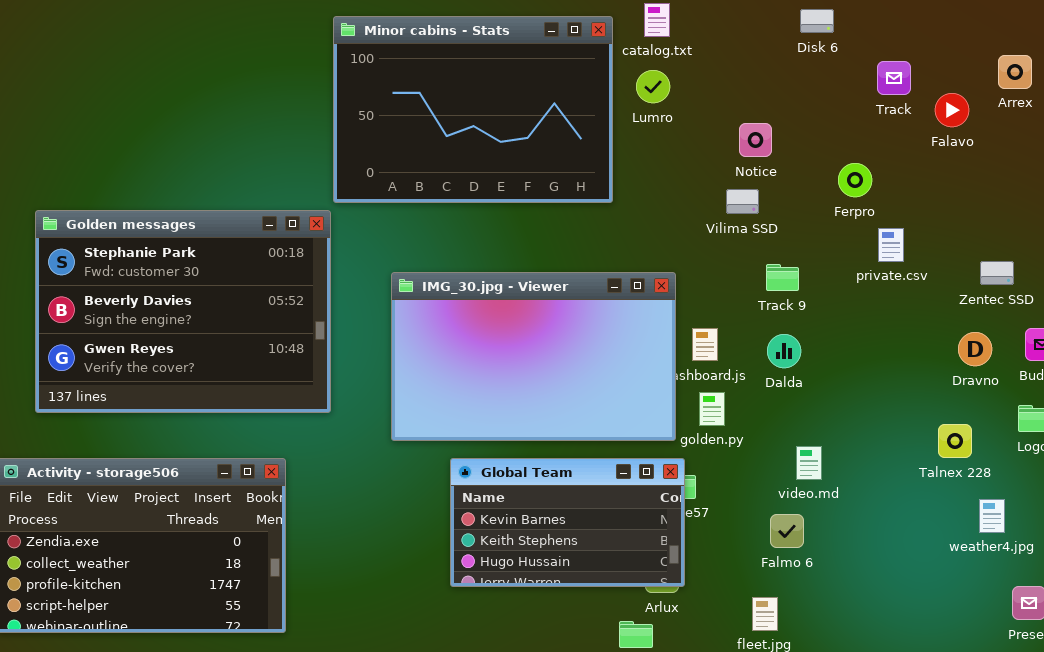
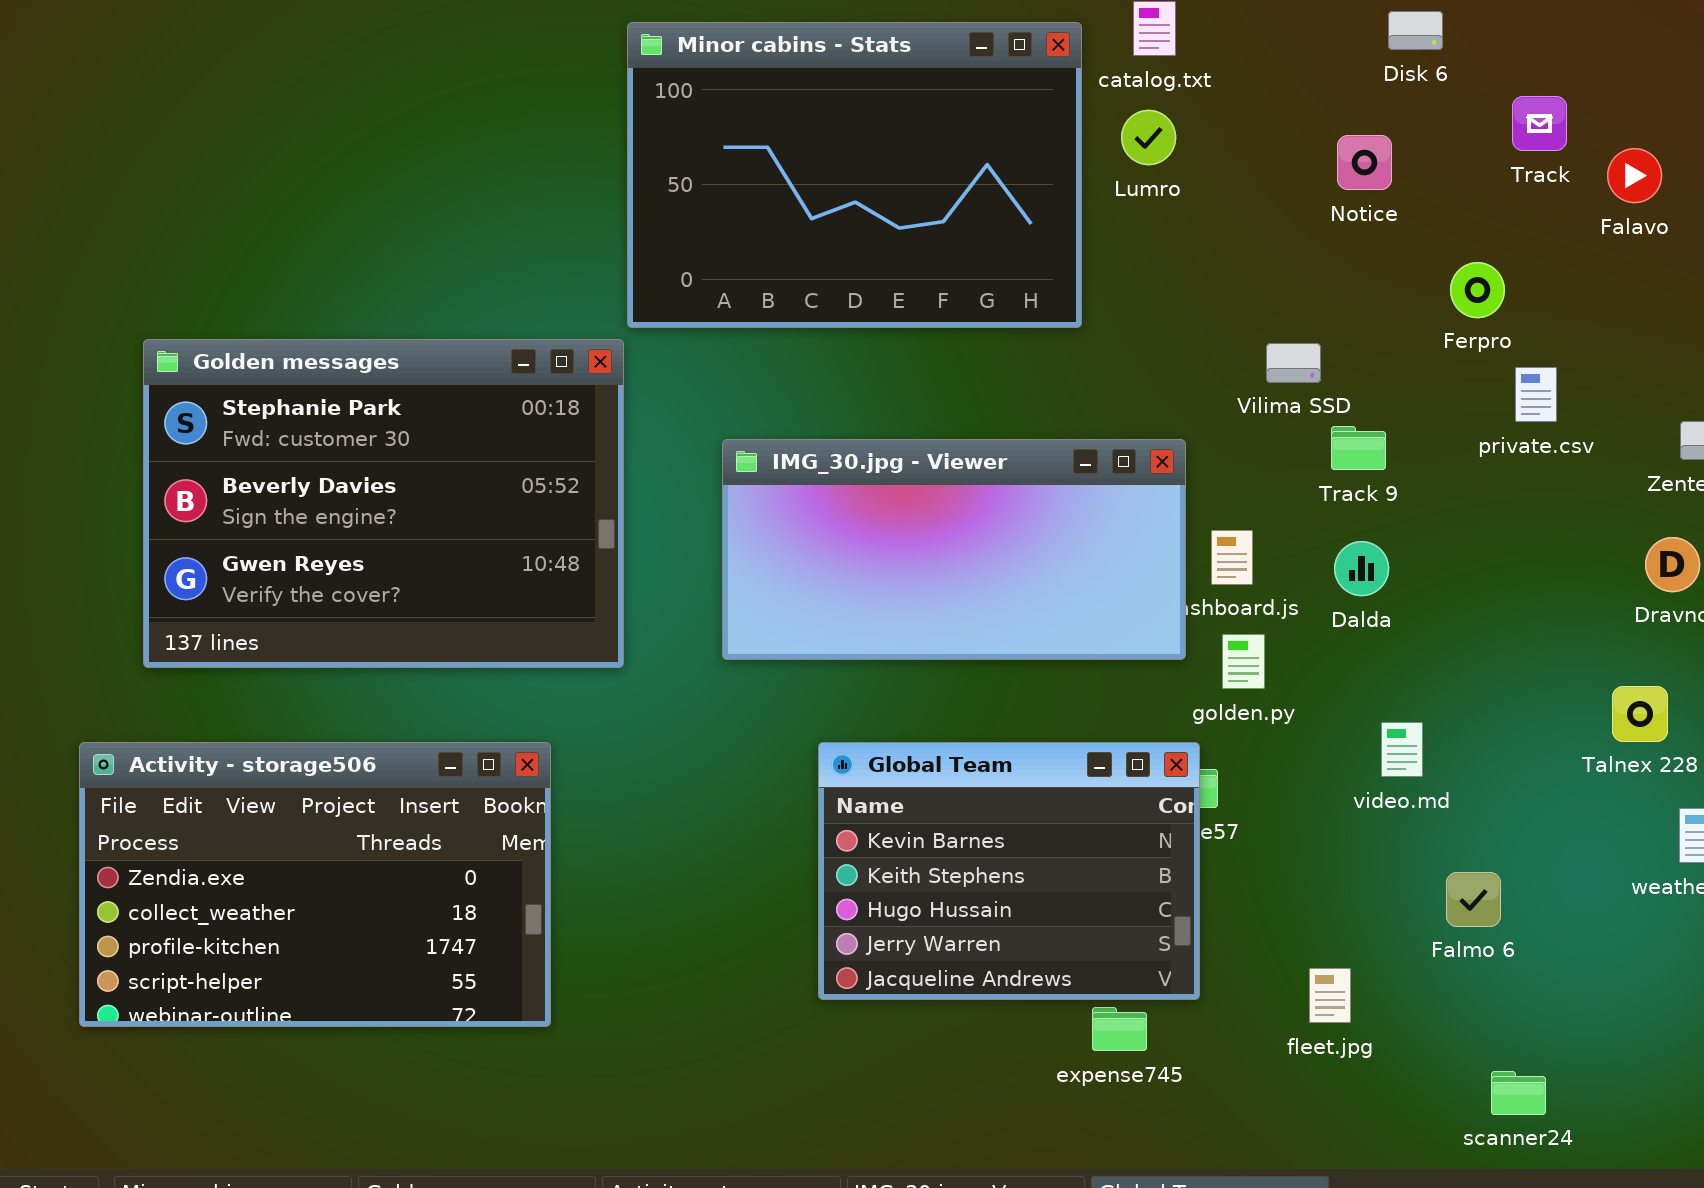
Notice: [739,123,772,157] -> [1337,135,1392,190], moved
Vilima SSD: [726,189,759,214] -> [1266,343,1321,383], moved
IMG_30.jpg - Viewer: [391,272,676,441] -> [722,439,1186,660], resized
Global Team: [450,458,685,587] -> [818,742,1200,1000], resized
Falmo 6: [770,514,804,548] -> [1446,872,1501,927], moved

